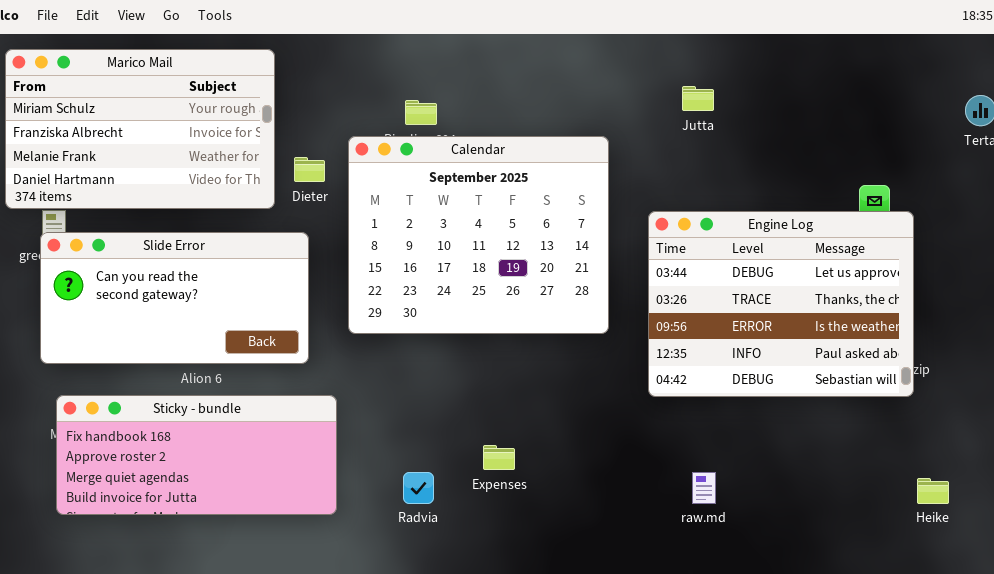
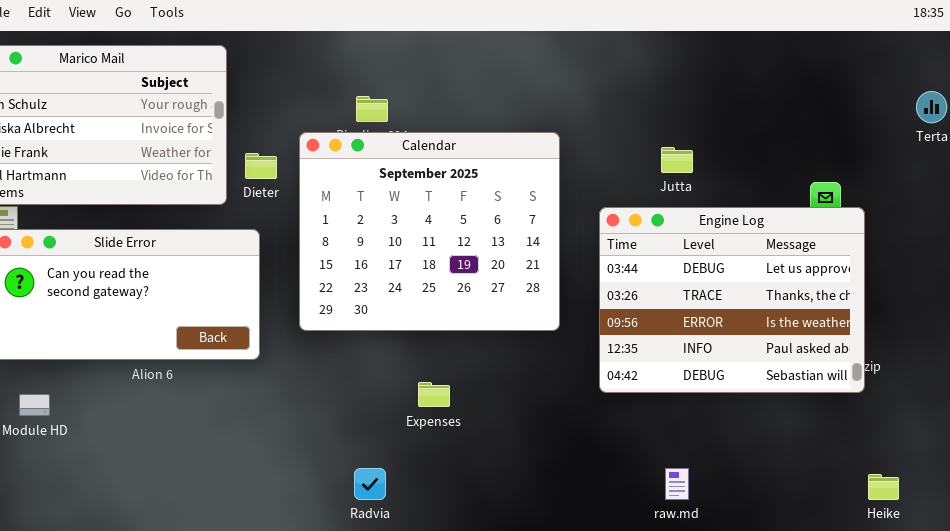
Jutta: [682,86,714,111] -> [661,147,693,173], moved
Sticky - bundle: [56,395,337,515] -> none, closed
Expenses: [483,445,515,470] -> [418,382,450,407], moved
raw.md: [692,472,716,504] -> [665,468,689,500], moved

